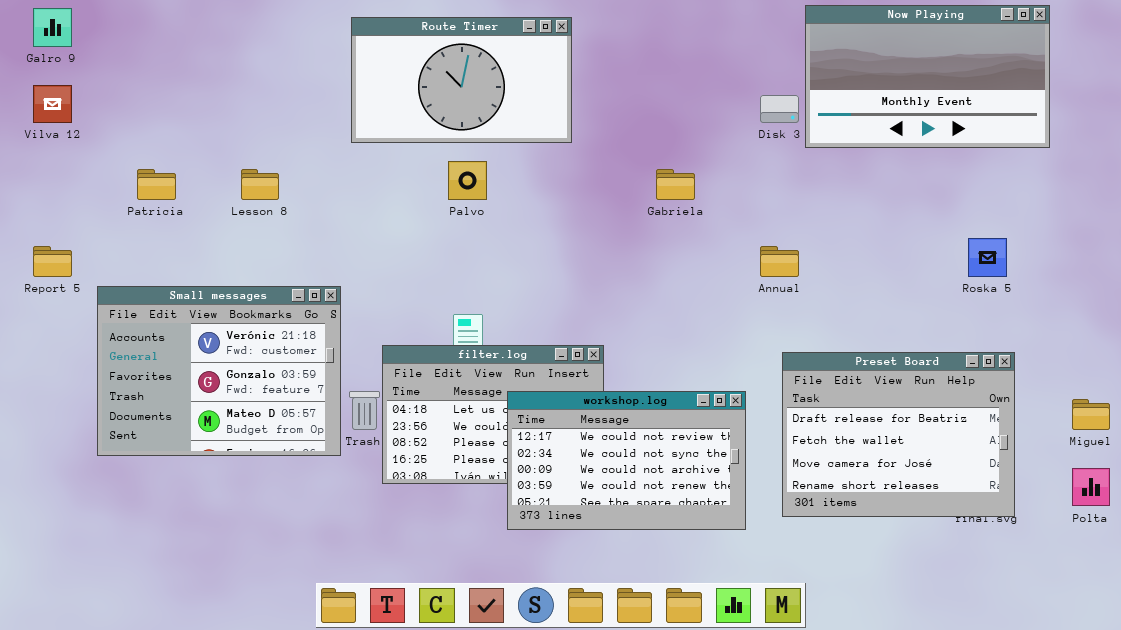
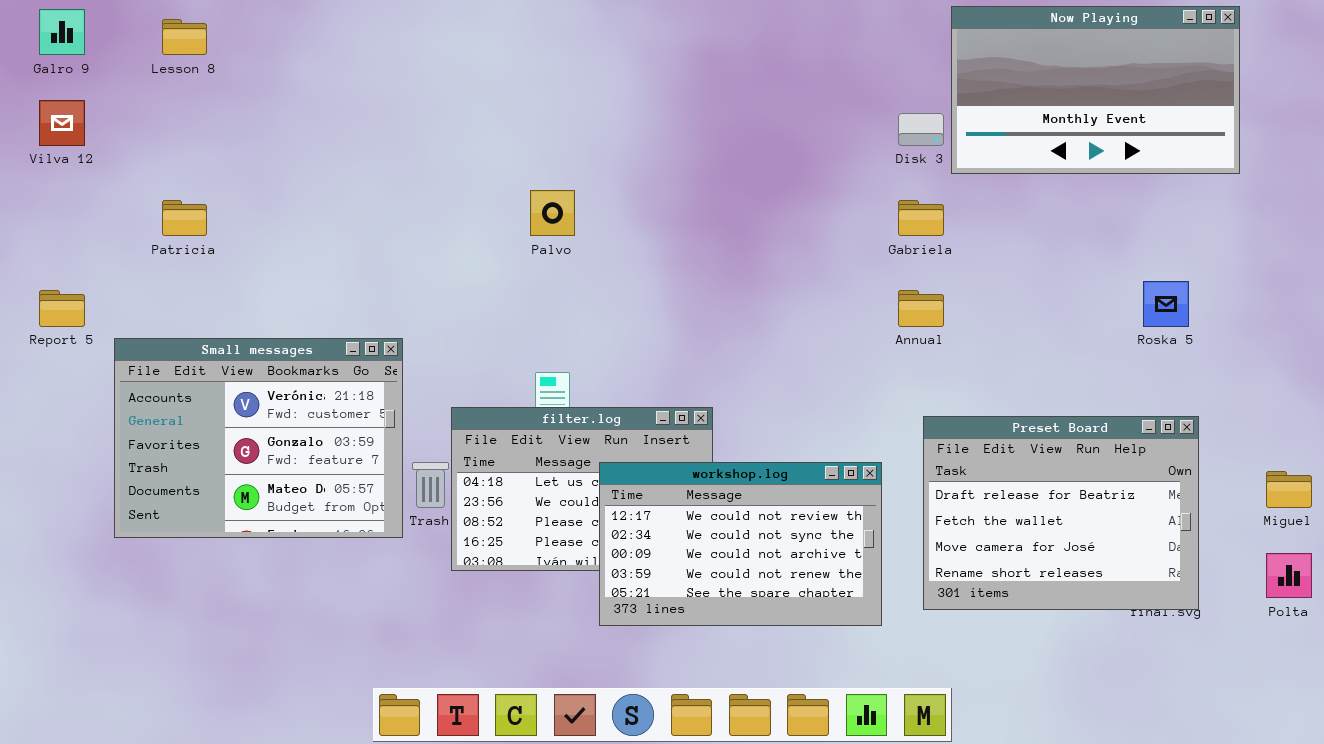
Route Timer: [351,17,572,143] -> none, closed
Lesson 8: [241,169,279,200] -> [162,19,207,55], moved
Gabriela: [656,169,695,200] -> [898,200,944,236], moved

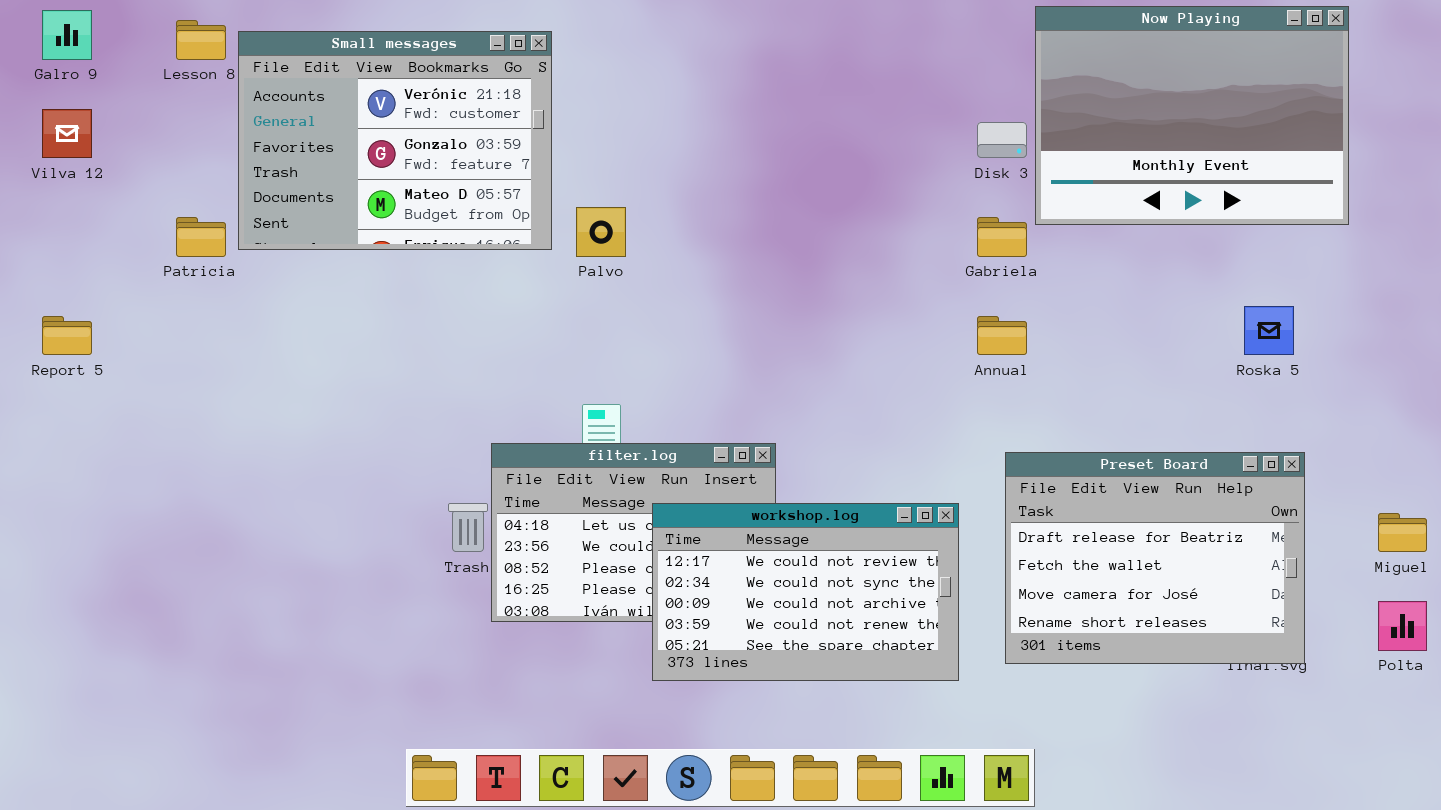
Now Playing: [951,6,1240,174] -> [1035,6,1349,225], resized
Small messages: [114,338,403,538] -> [238,31,552,250], moved

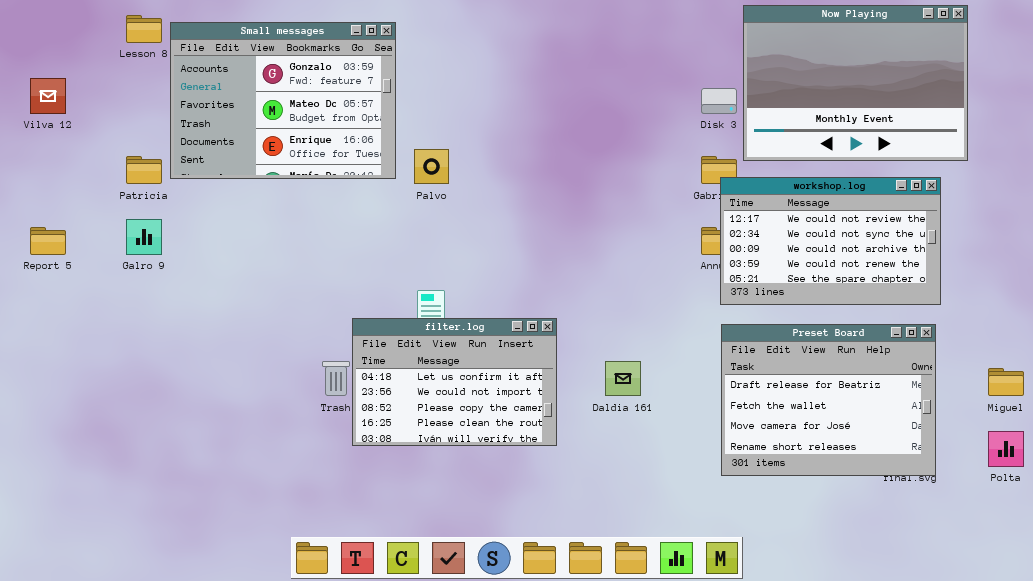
Galro 9: [42,10,92,60] -> [126,219,162,255], moved
Small messages: [238,31,552,250] -> [170,22,396,179], scrolled down 1 row
workshop.log: [652,503,959,681] -> [720,177,941,305], moved

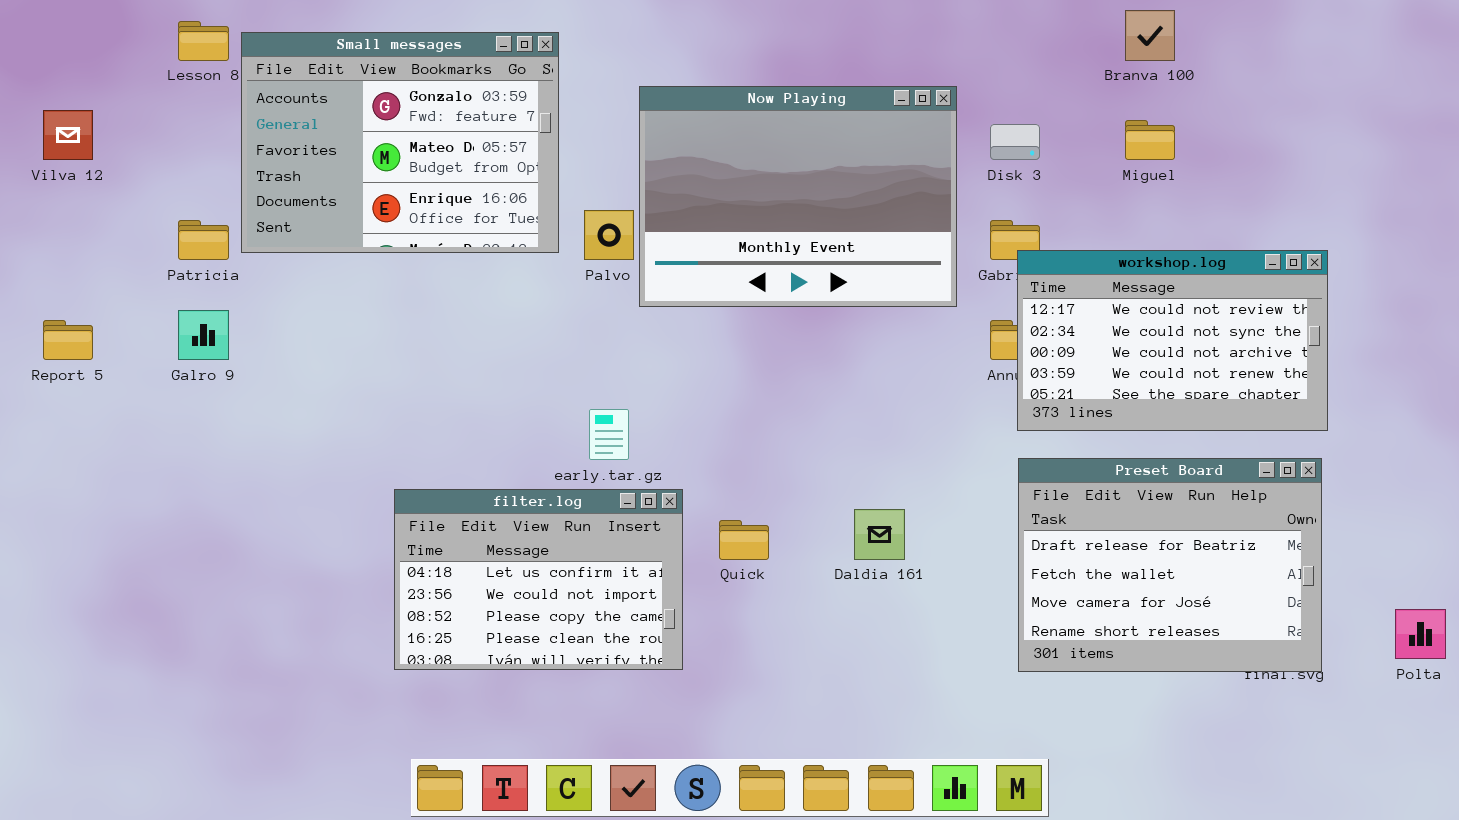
Now Playing: [743,5,968,161] -> [639,86,957,307], moved
filter.log: [352,318,557,446] -> [394,489,683,670], moved
Miguel: [988,368,1024,396] -> [1125,120,1175,160], moved

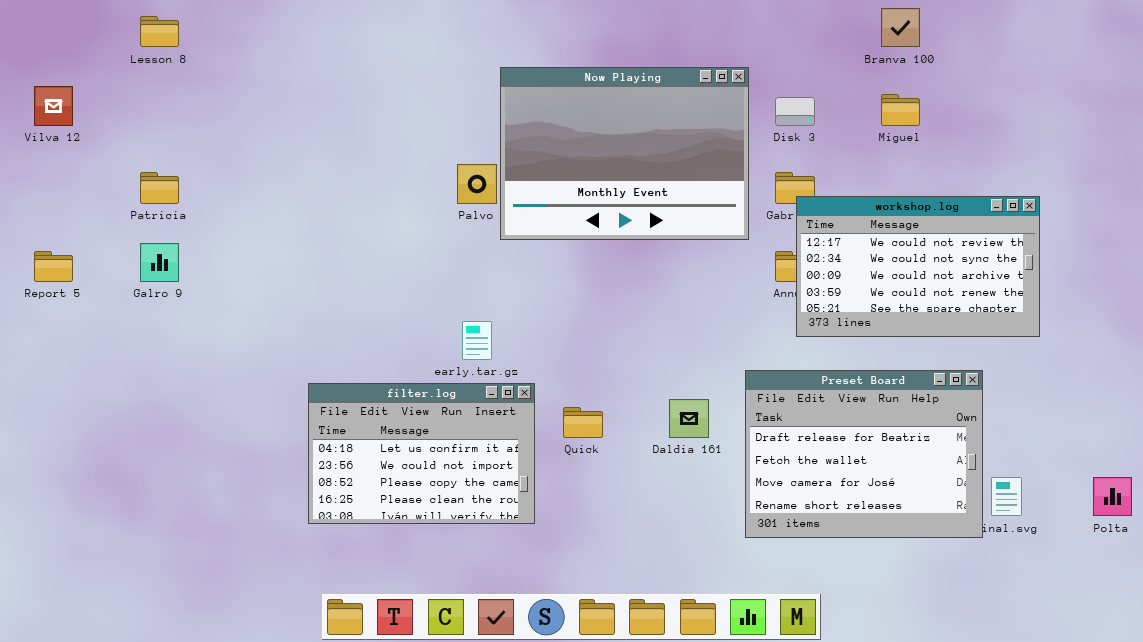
Small messages: [241,32,559,253] -> none, closed
Preset Board: [1018,458,1322,672] -> [745,370,983,538], moved

